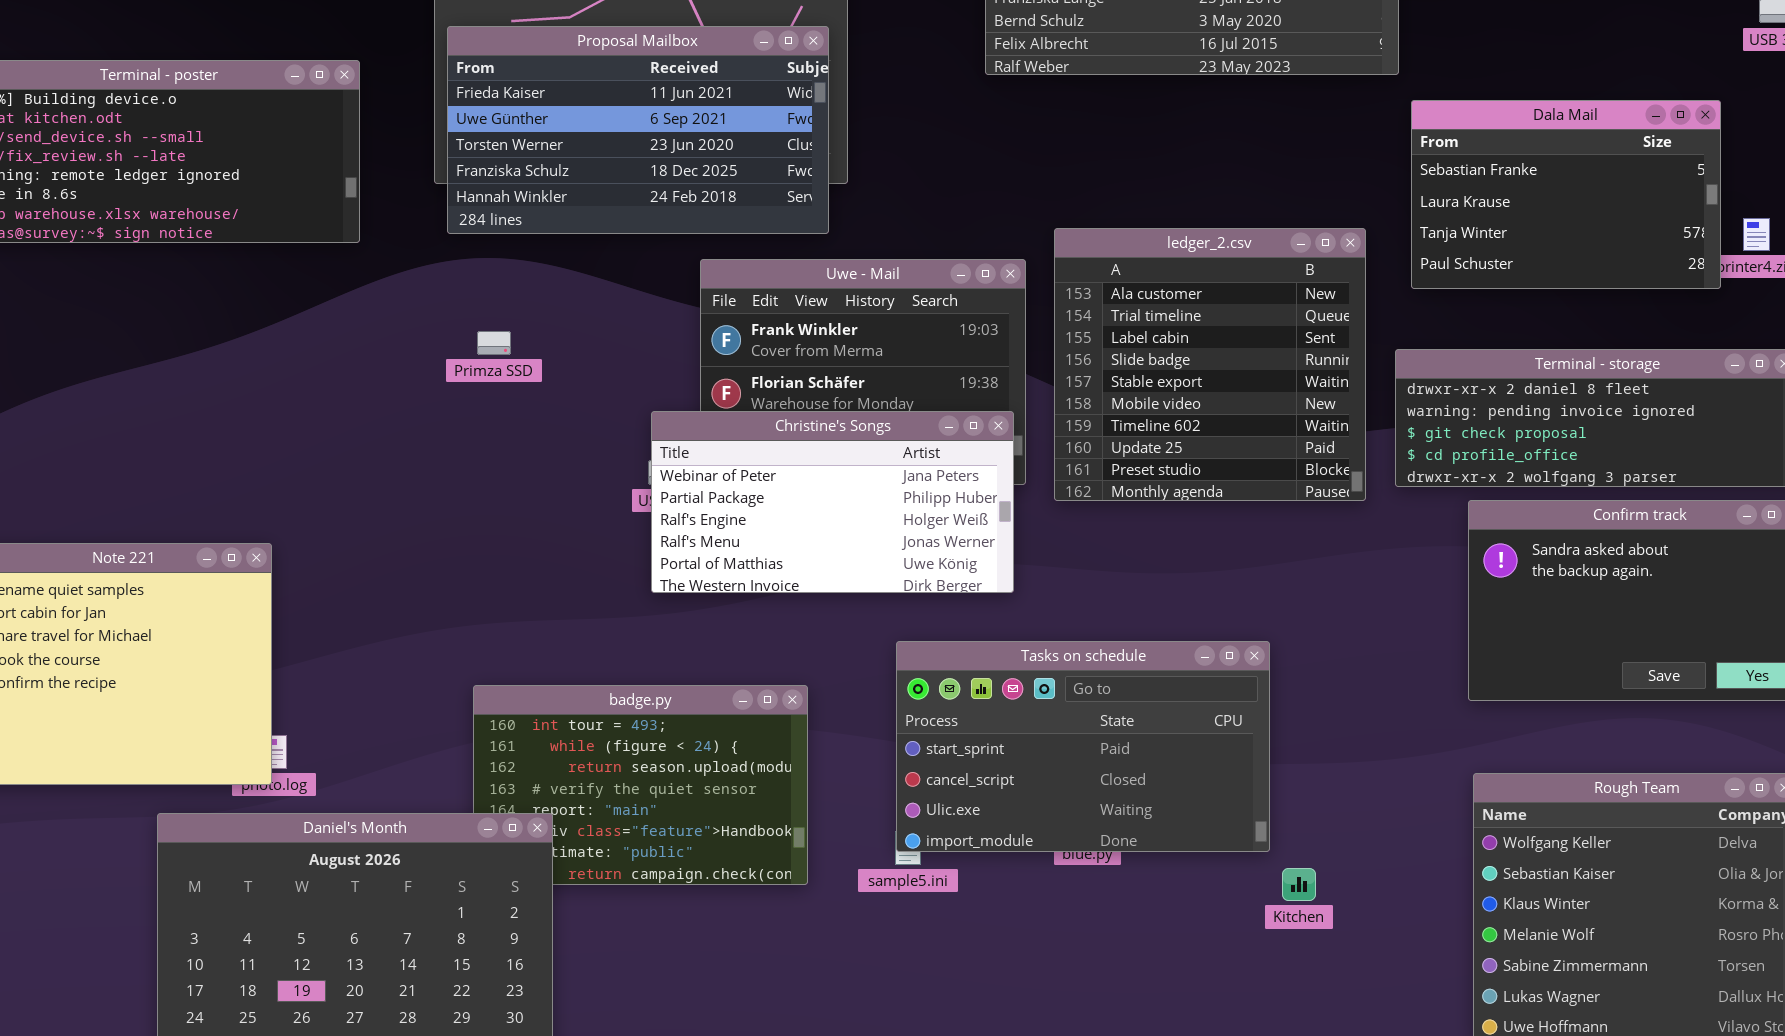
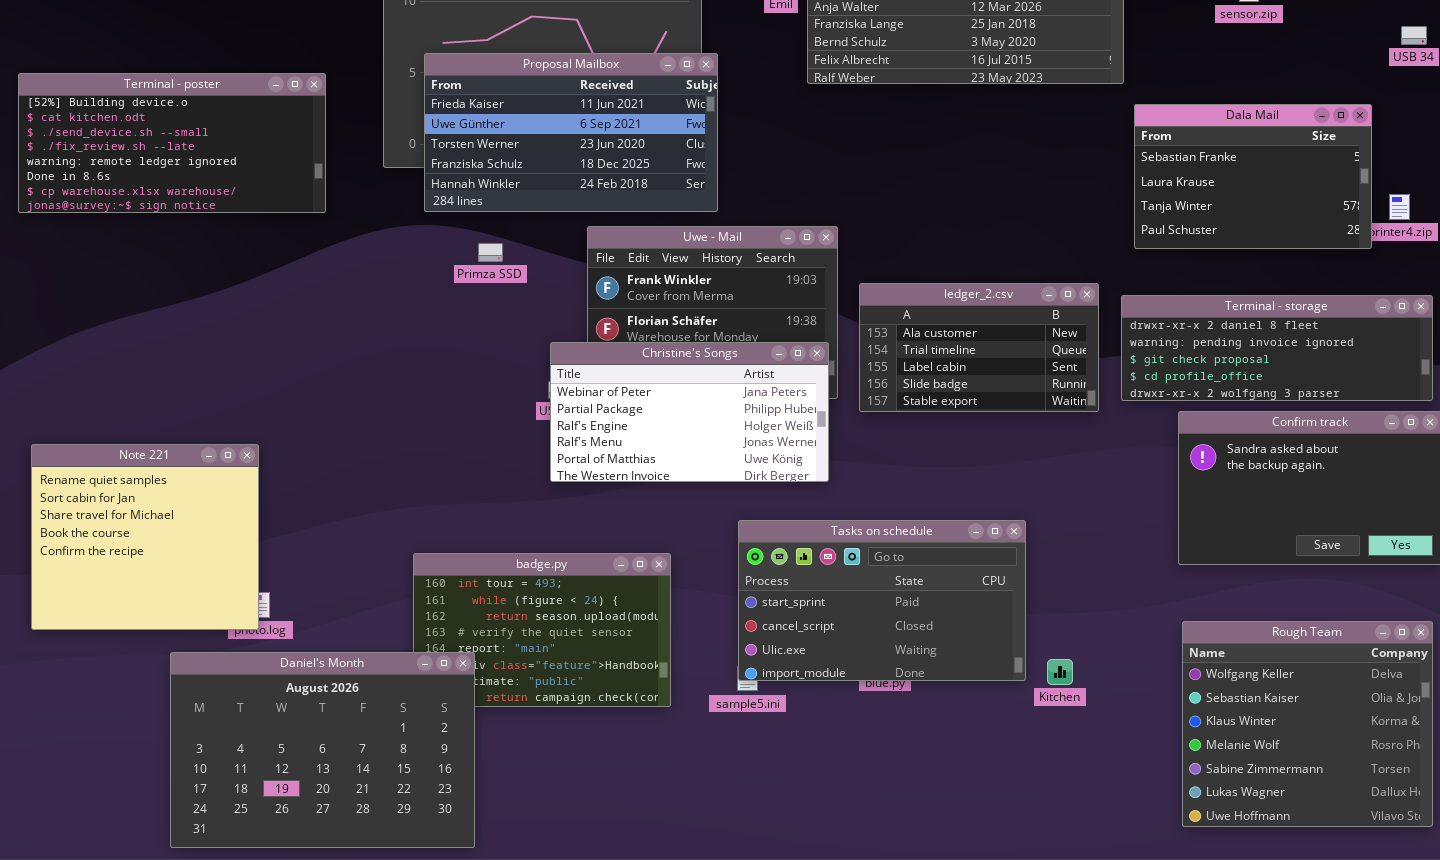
Proposal Mailbox: [447,26,829,234] -> [424,53,718,212], moved
ledger_2.csv: [1054,228,1366,501] -> [859,283,1099,412], resized
Primza SSD: [477,331,511,355] -> [478,243,503,262], moved
Kitchen: [1282,868,1316,901] -> [1047,659,1073,685], moved

